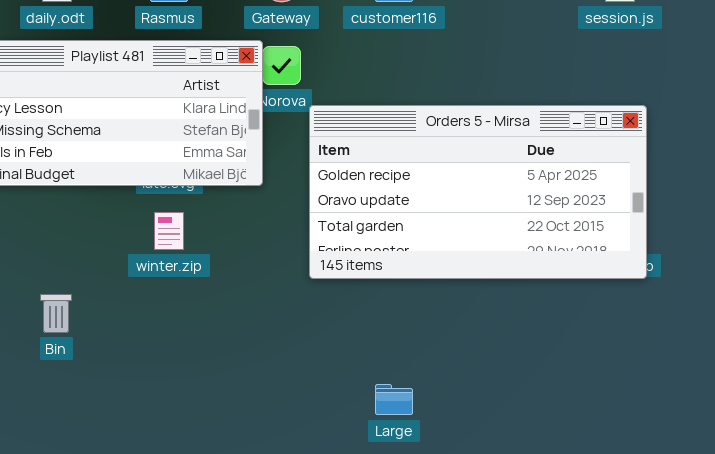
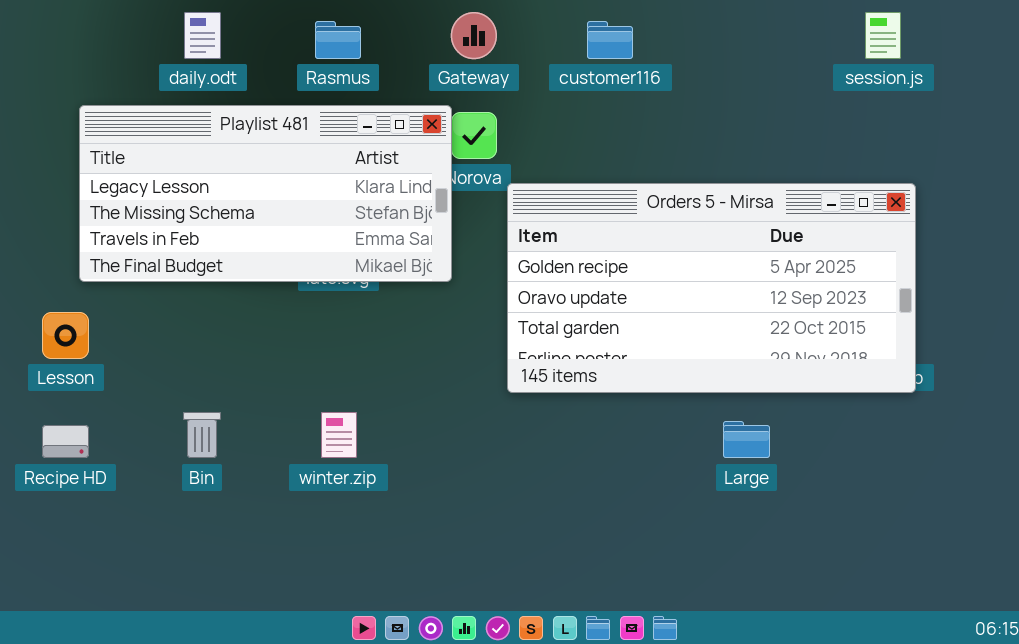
winter.zip: [154,212,184,250] -> [321,412,357,458], moved
Large: [375,384,413,415] -> [723,421,770,458], moved

